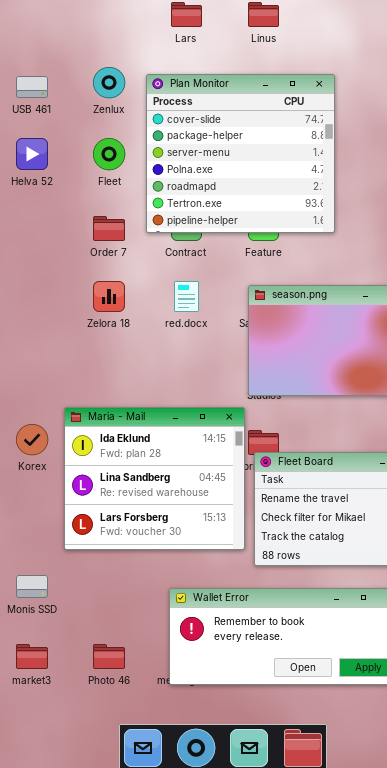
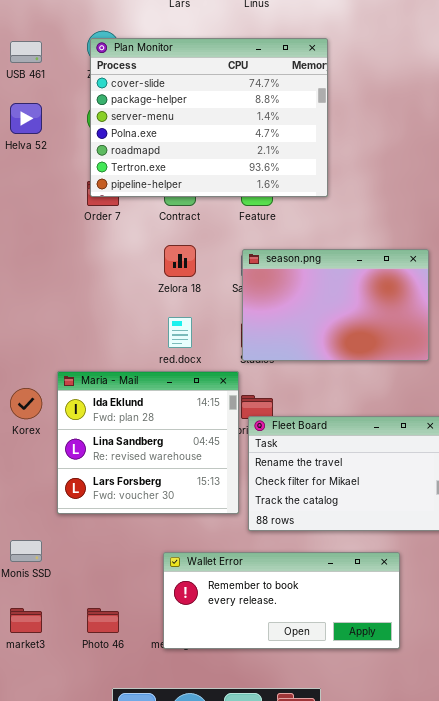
Plan Monitor: [146,74,335,233] -> [90,38,328,197], resized
Zelora 18: [93,281,125,312] -> [164,245,196,277], moved
red.docx: [174,281,199,312] -> [168,317,192,348], moved

